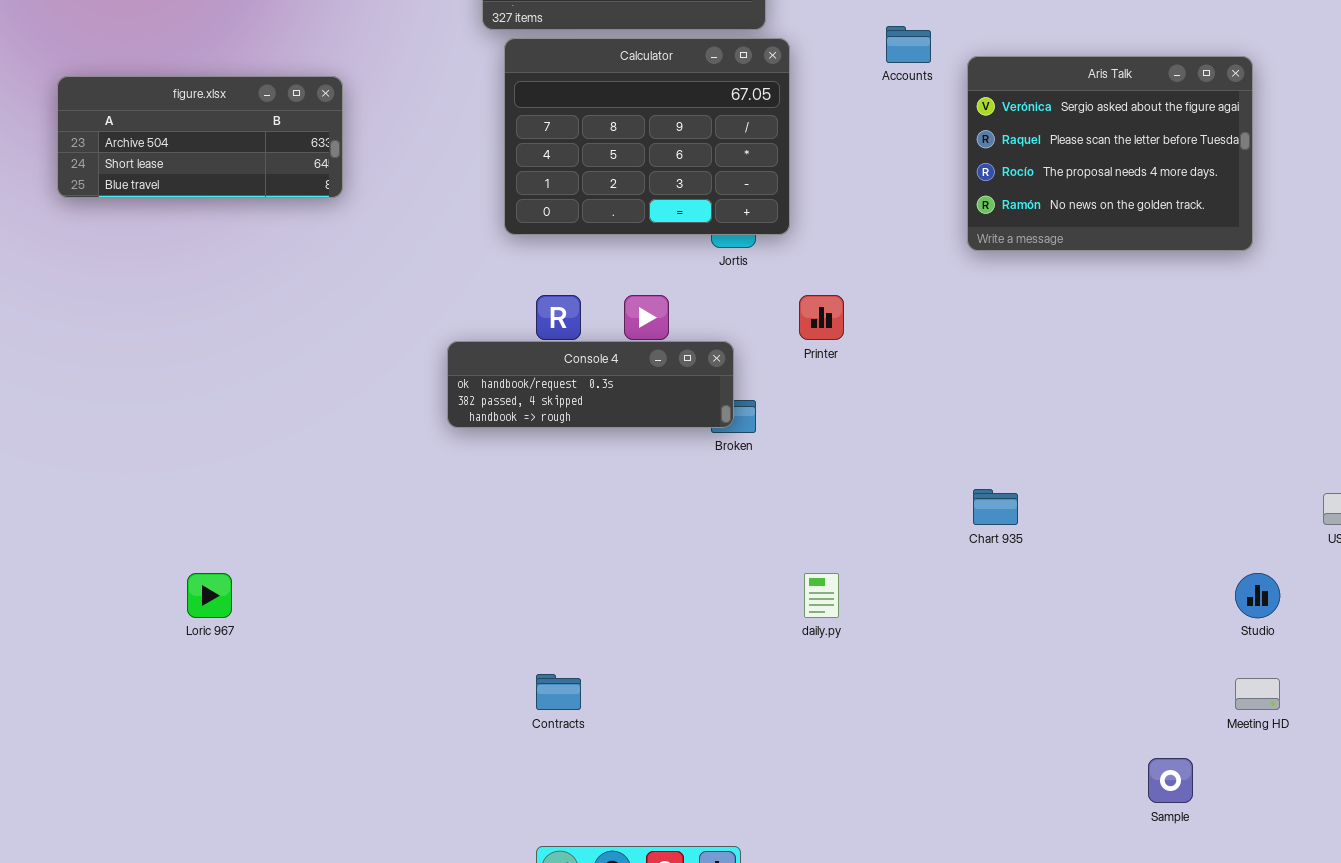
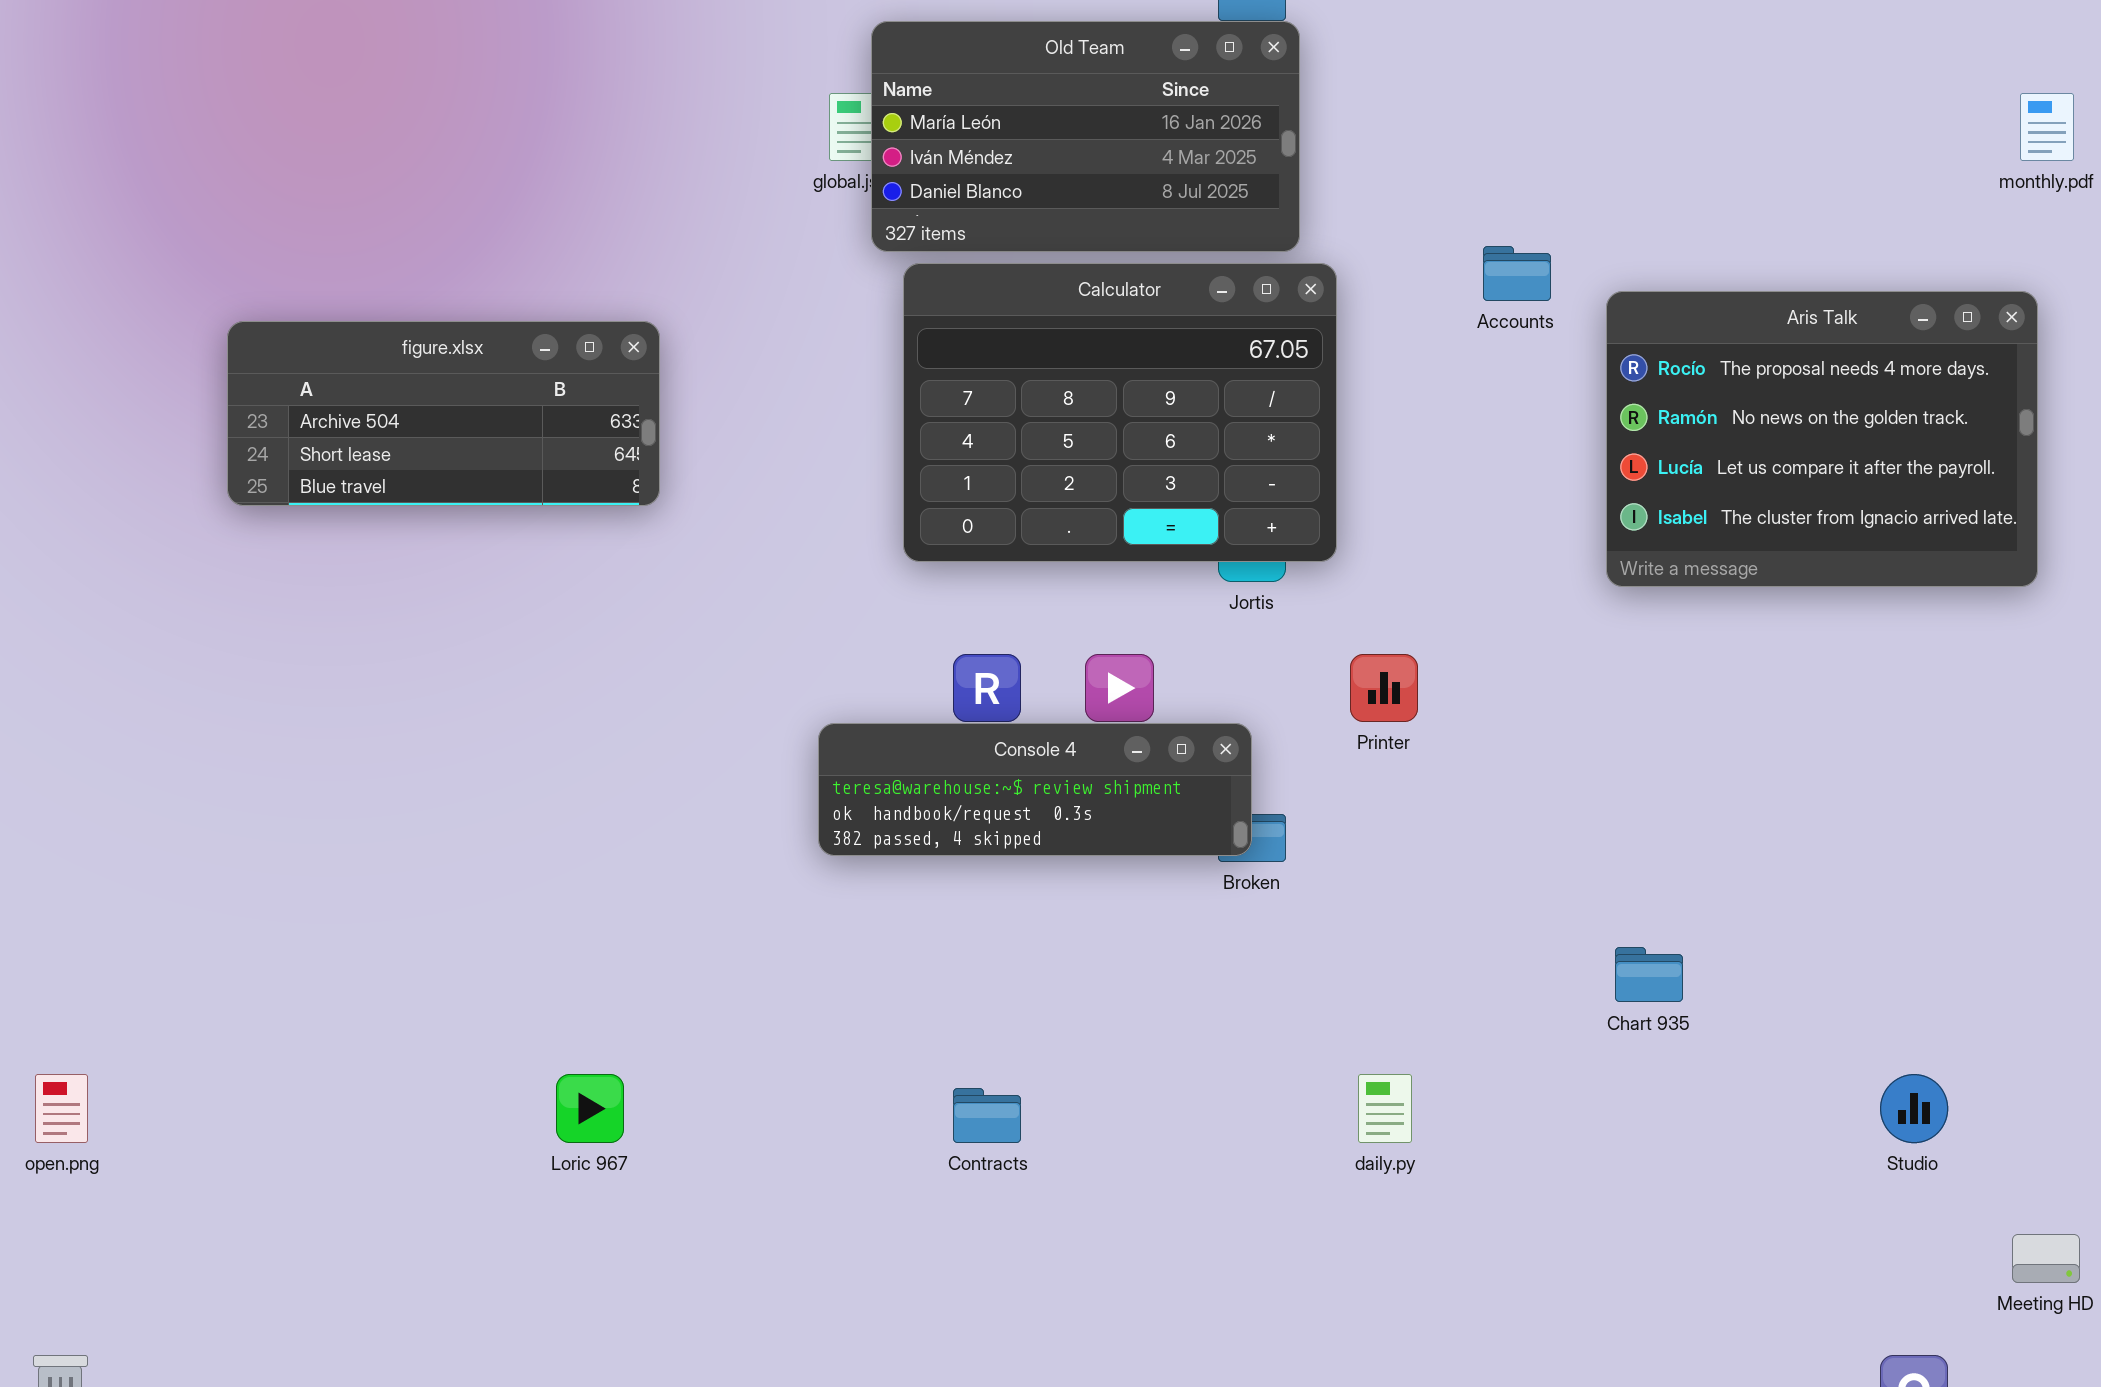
Aris Talk: [967,56,1253,251] -> [1606,291,2038,587], scrolled down 2 rows
Console 4: [447,341,734,428] -> [818,723,1252,856], scrolled up 1 row
Loric 967: [187,573,232,618] -> [556,1074,624,1143], moved
Studio: [1235,573,1280,618] -> [1880,1074,1948,1143], moved
Contracts: [536,674,581,710] -> [953,1088,1021,1143], moved

